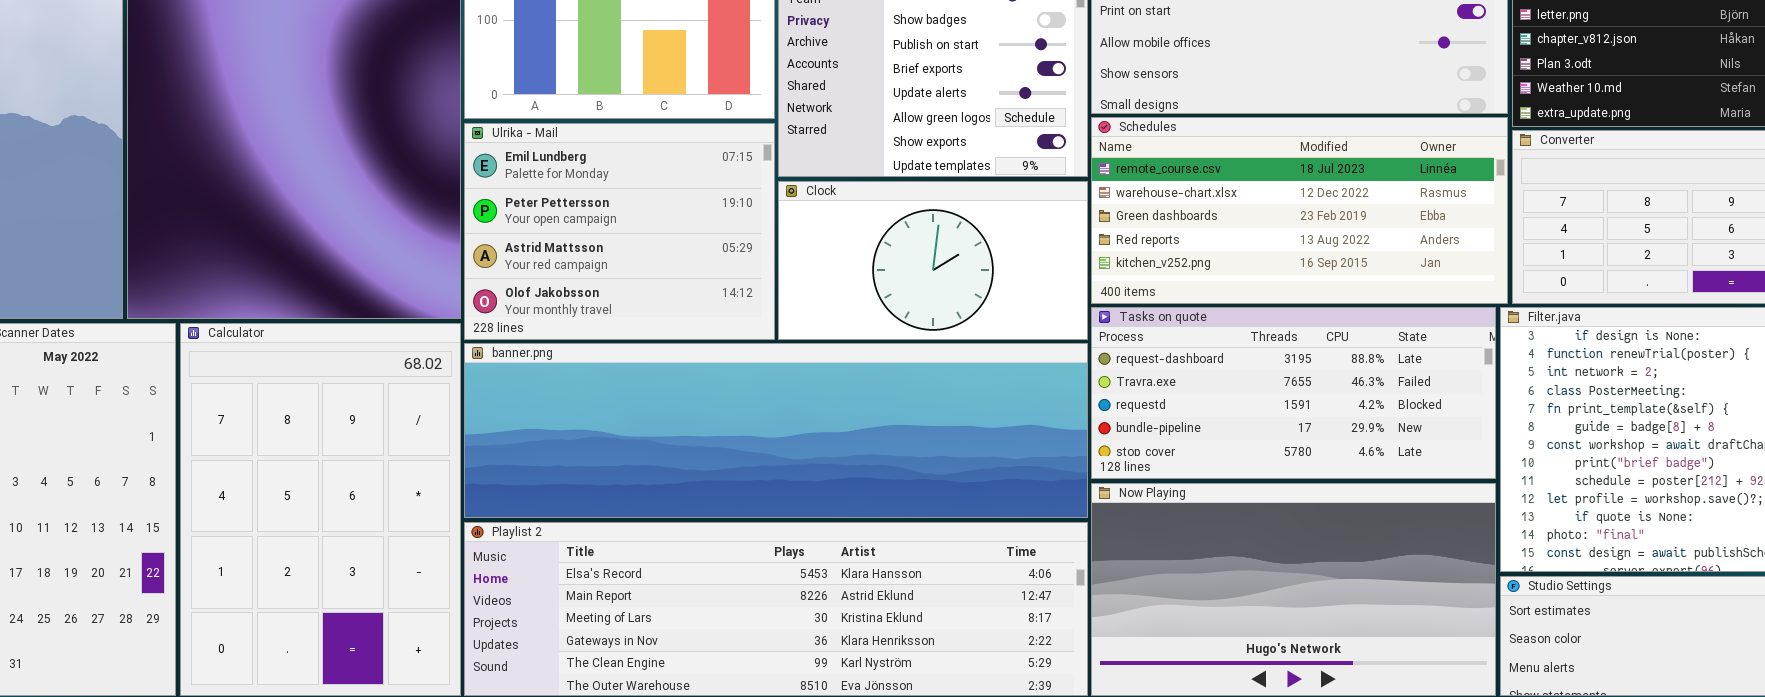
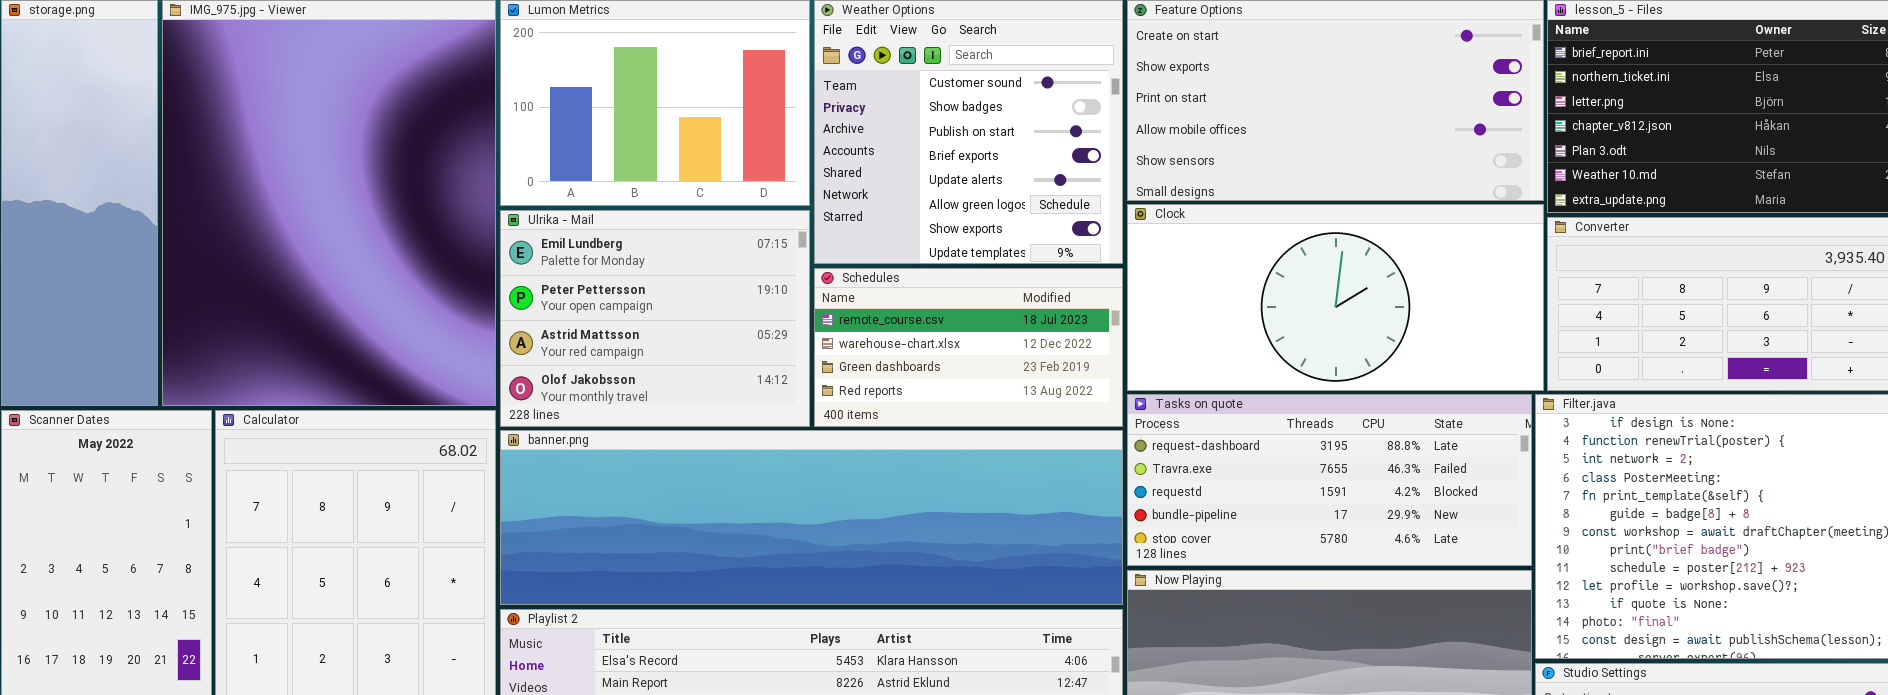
Schedules: [1091,117,1508,304] -> [814,268,1123,427], moved, resized
Clock: [778,181,1088,340] -> [1127,204,1544,391], moved, resized

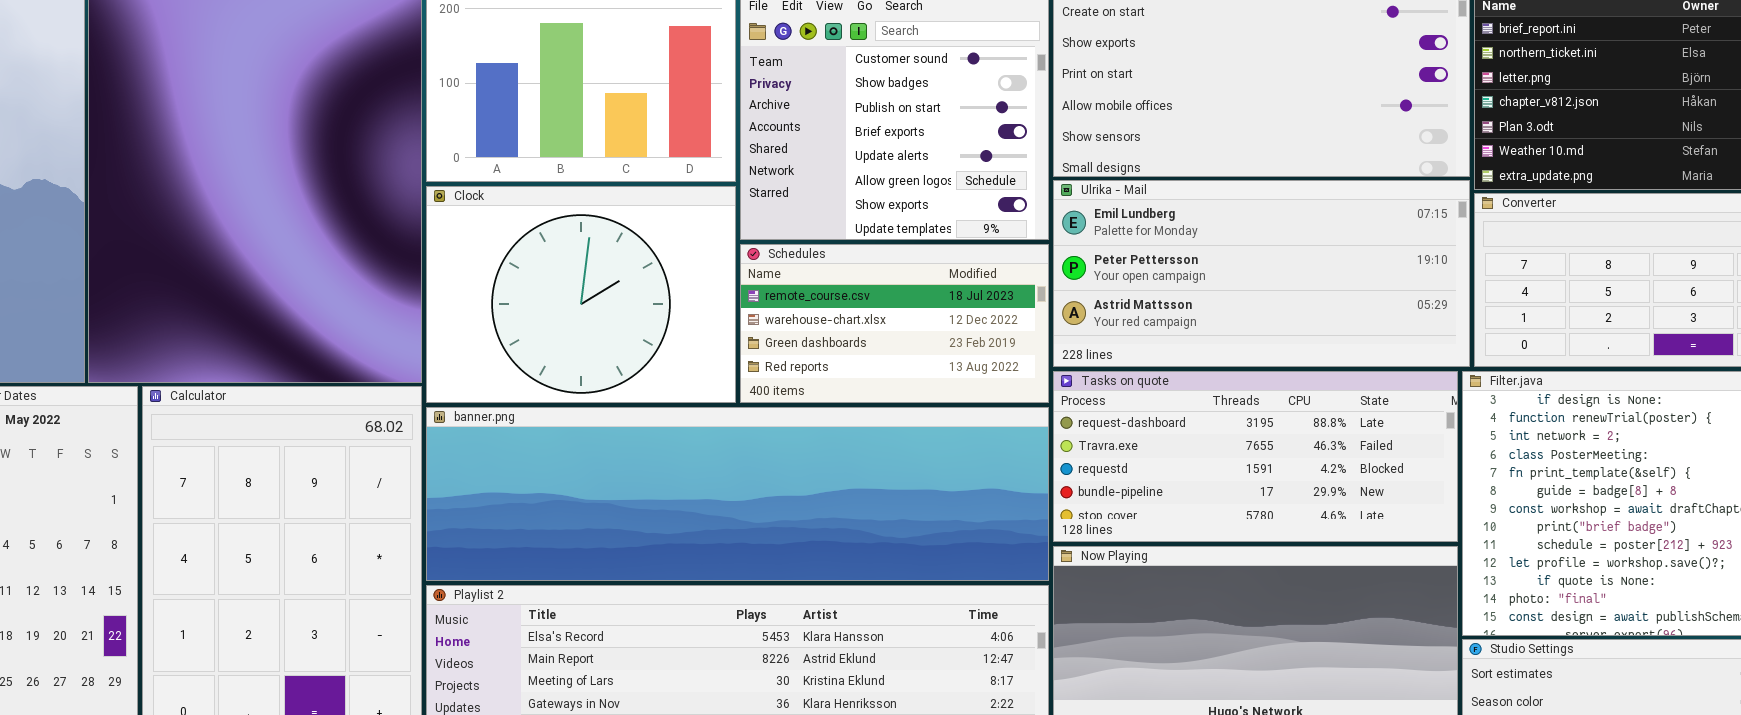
Clock: [1127,204,1544,391] -> [426,186,736,403], moved, resized
Ulrika - Mail: [500,210,810,427] -> [1053,180,1470,367], moved, resized

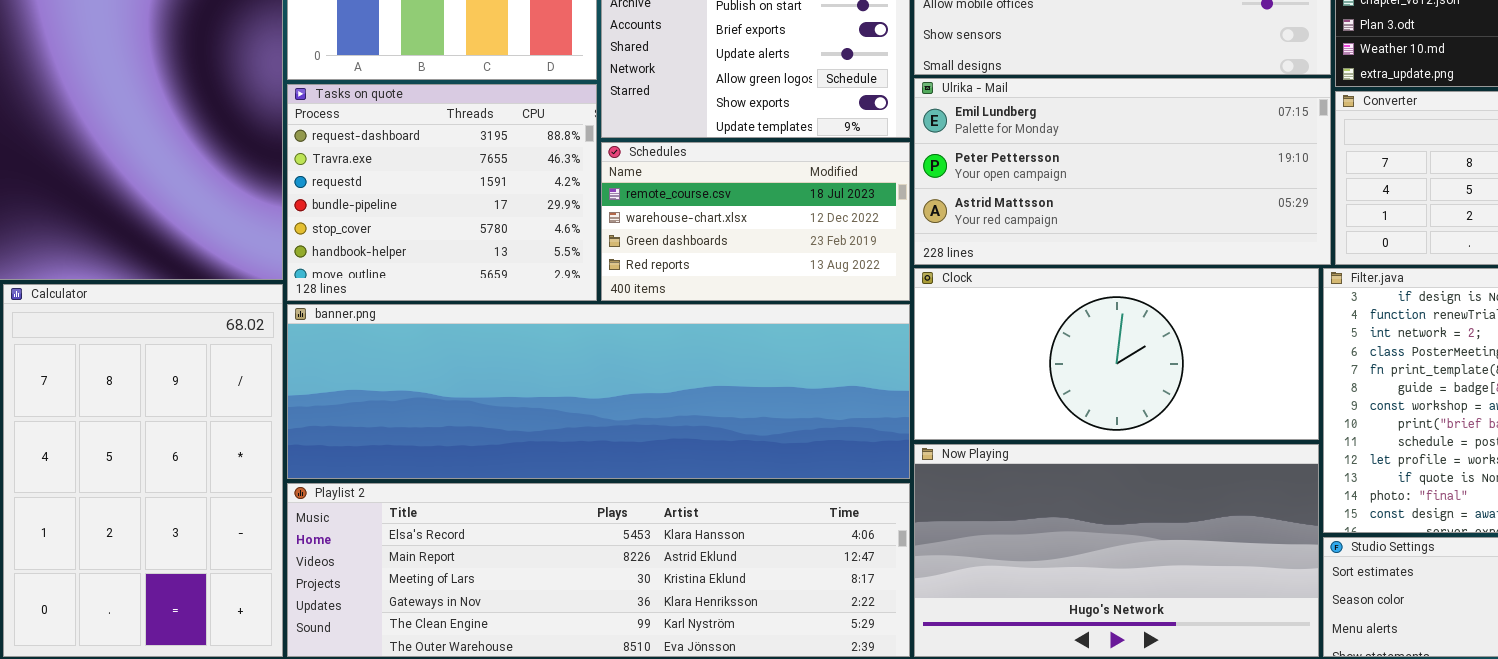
Clock: [426,186,736,403] -> [914,268,1319,440], moved, resized
Tasks on quote: [1053,371,1458,542] -> [287,84,597,301], moved, resized

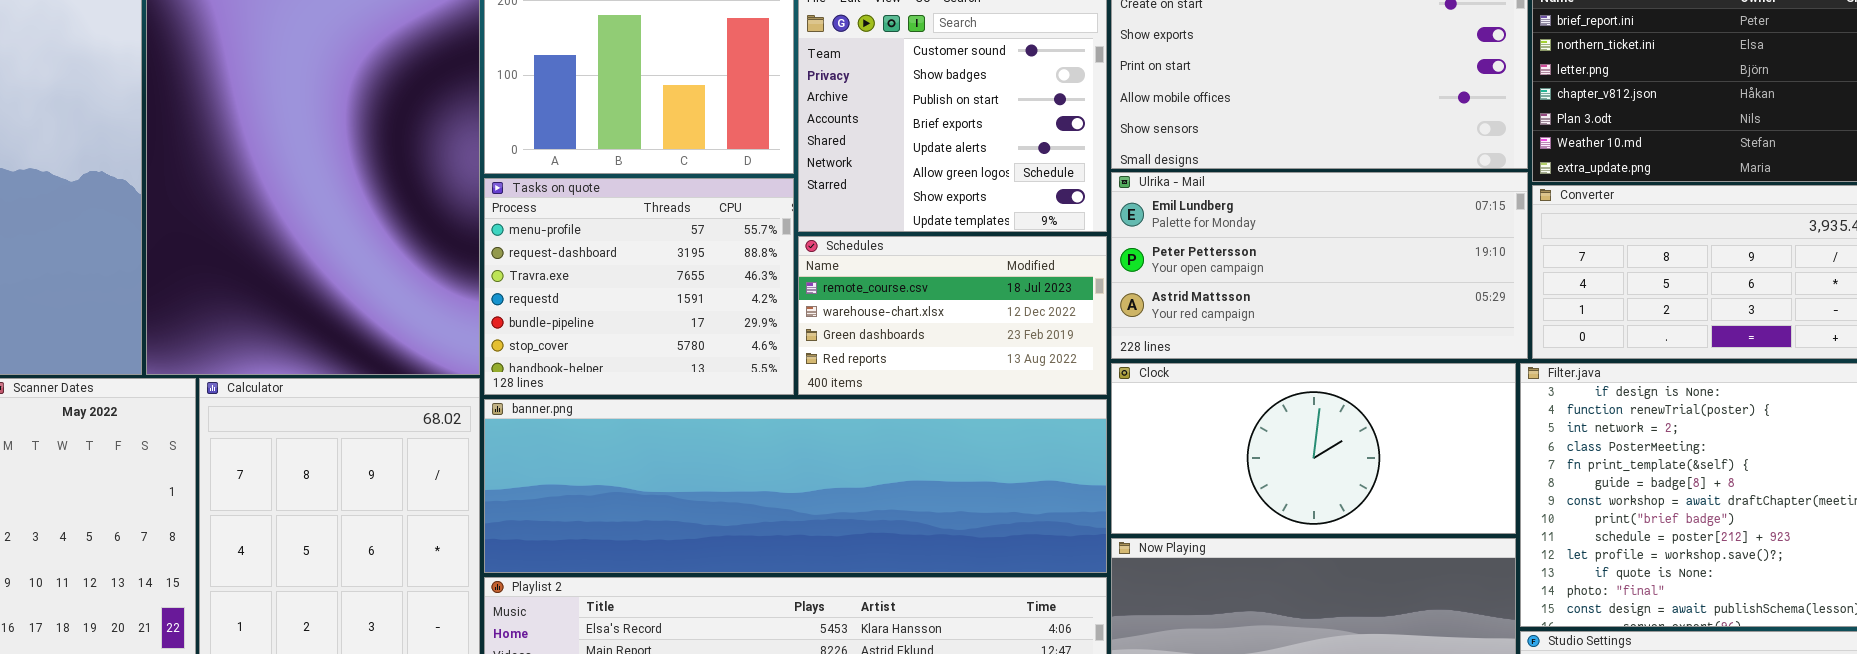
Tasks on quote: [287,84,597,301] -> [484,178,794,395], scrolled up 1 row

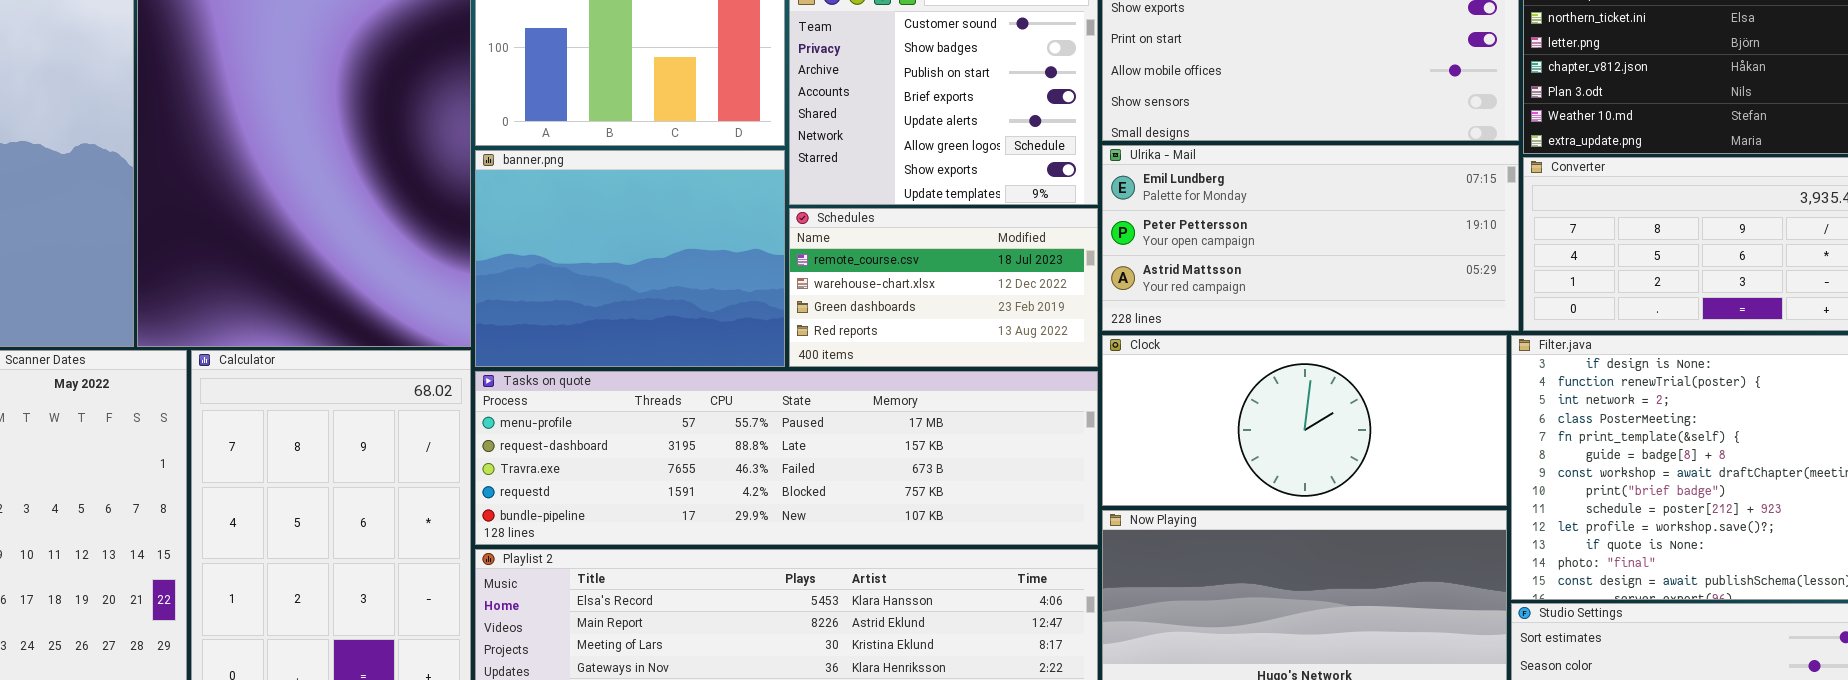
Tasks on quote: [484,178,794,395] -> [475,371,1098,545], moved, resized
banner.png: [484,399,1107,573] -> [475,150,785,367], moved, resized

